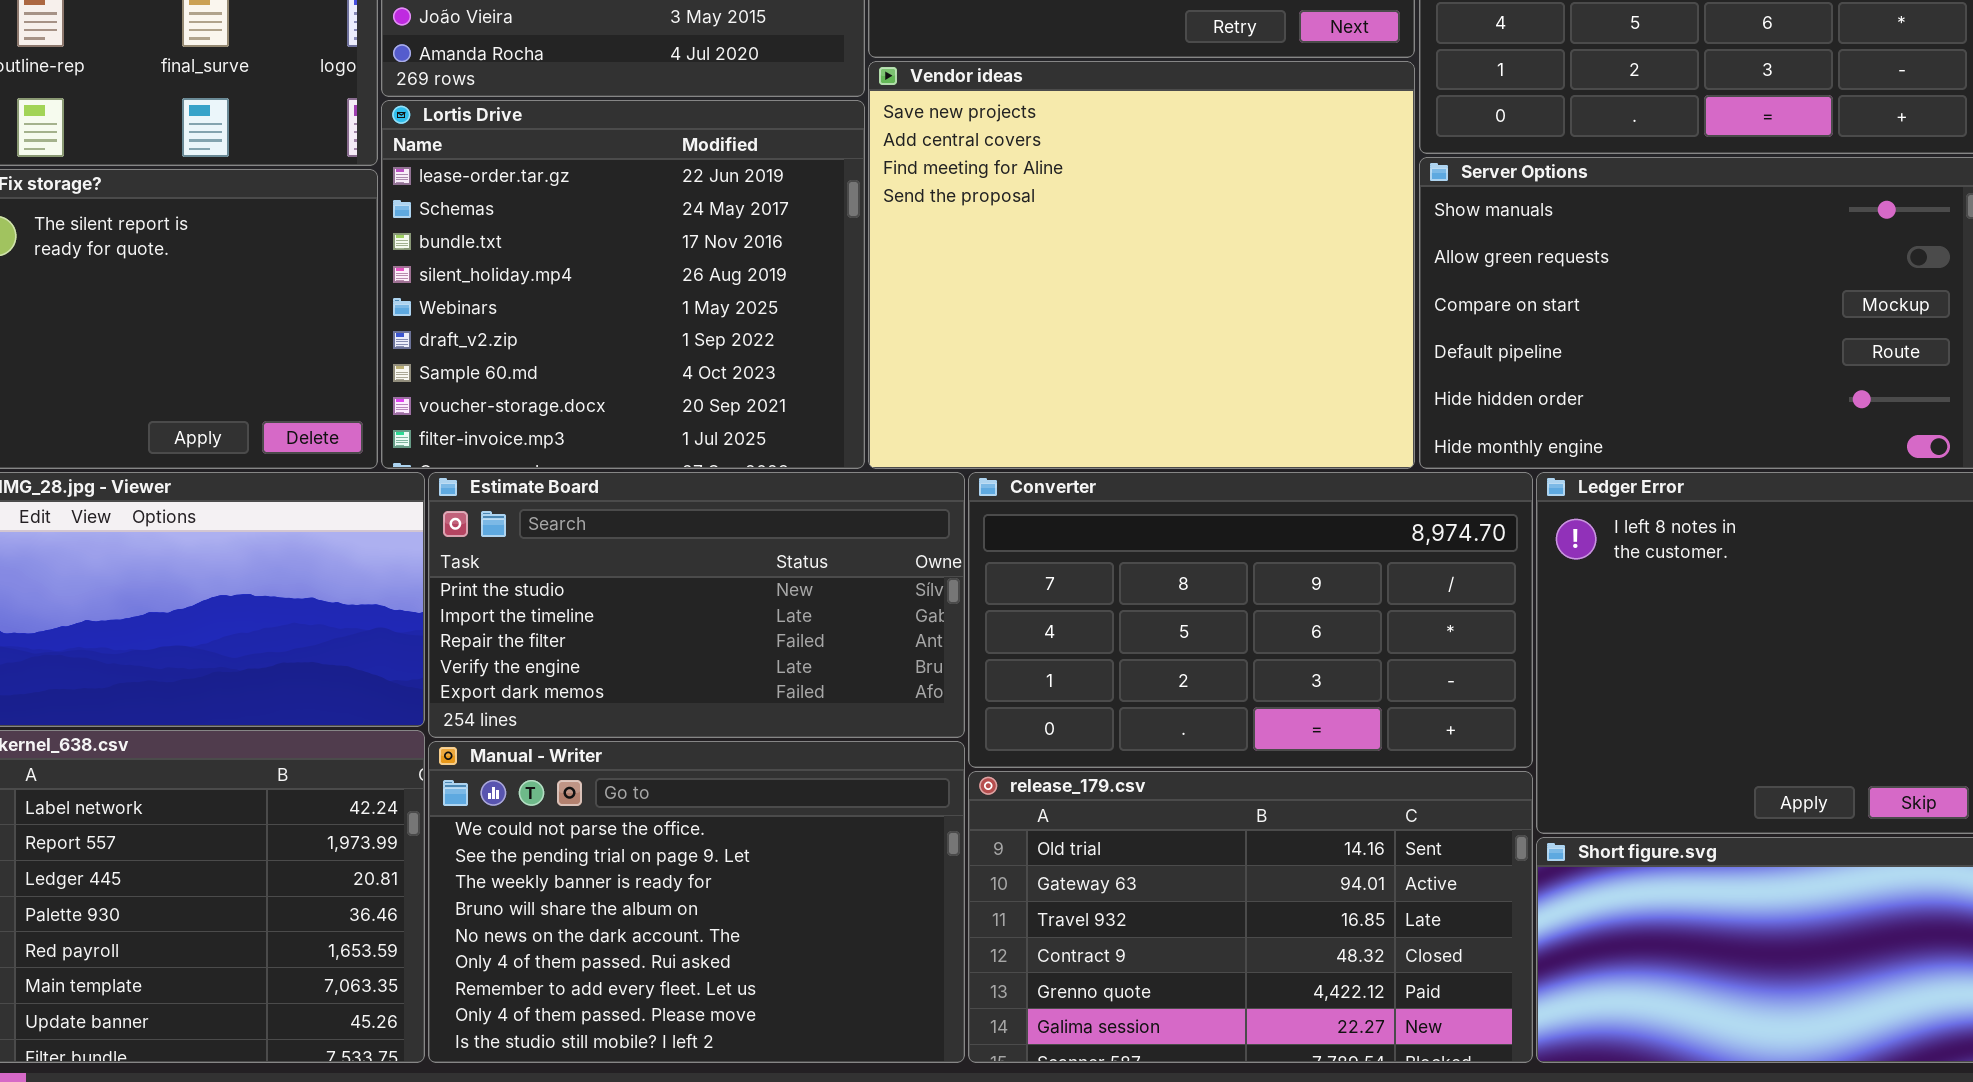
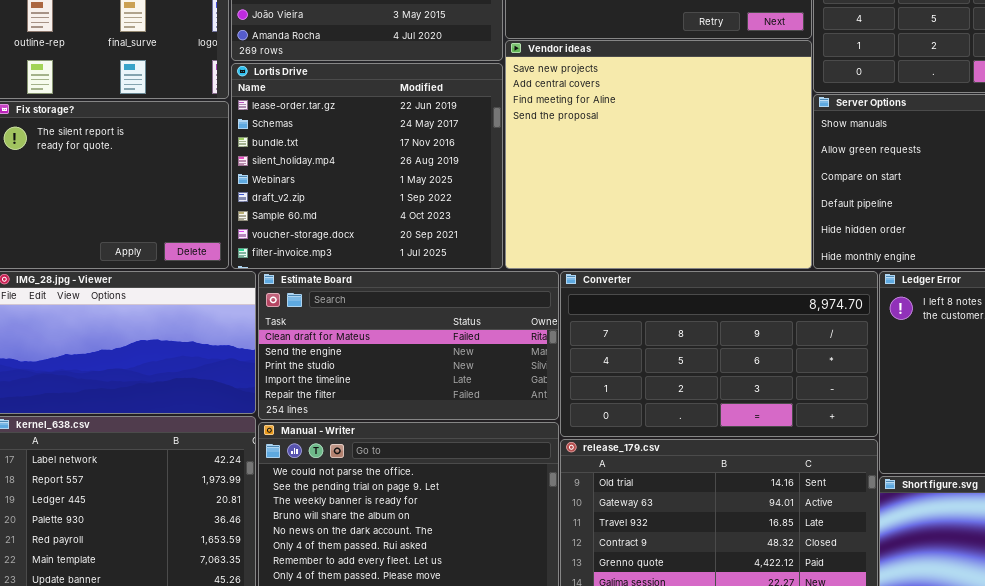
Estimate Board: [428,472,965,738] -> [258,271,559,420], scrolled up 2 rows

